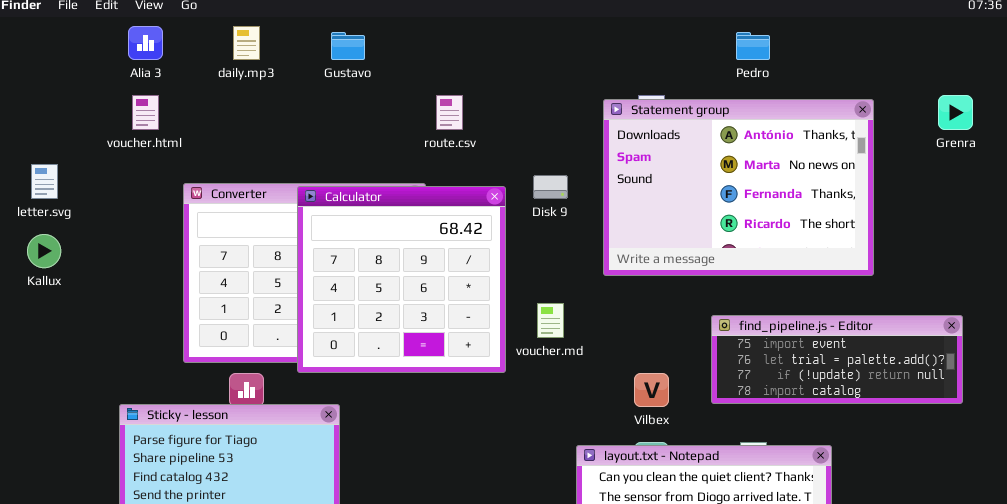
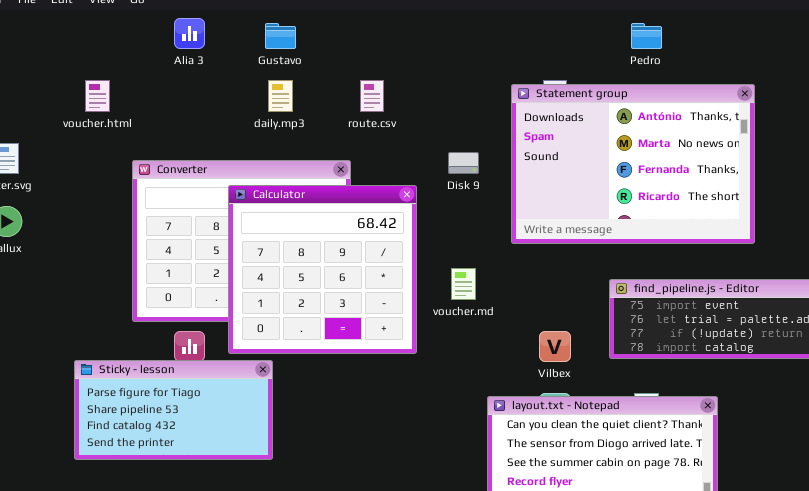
Alia 3: [128,26,163,60] -> [174,18,205,49], moved
daily.mp3: [233,26,260,60] -> [268,80,293,112], moved
Calculator: [297,186,506,373] -> [228,185,417,354], moved

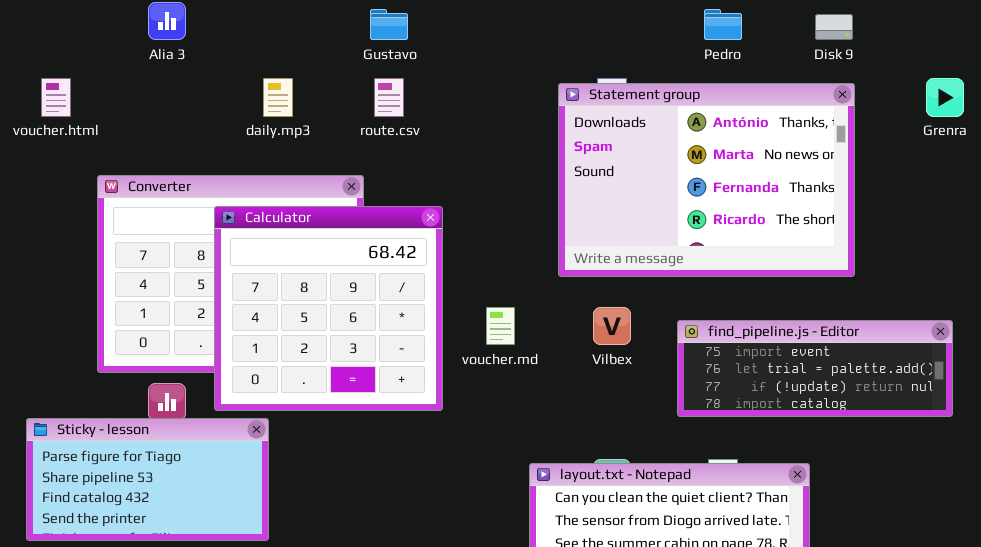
Gustavo: [265,23,296,49] -> [370,9,408,40], moved
Disk 9: [448,152,479,174] -> [815,14,853,40], moved
Vilbex: [539,331,571,362] -> [593,307,631,345], moved

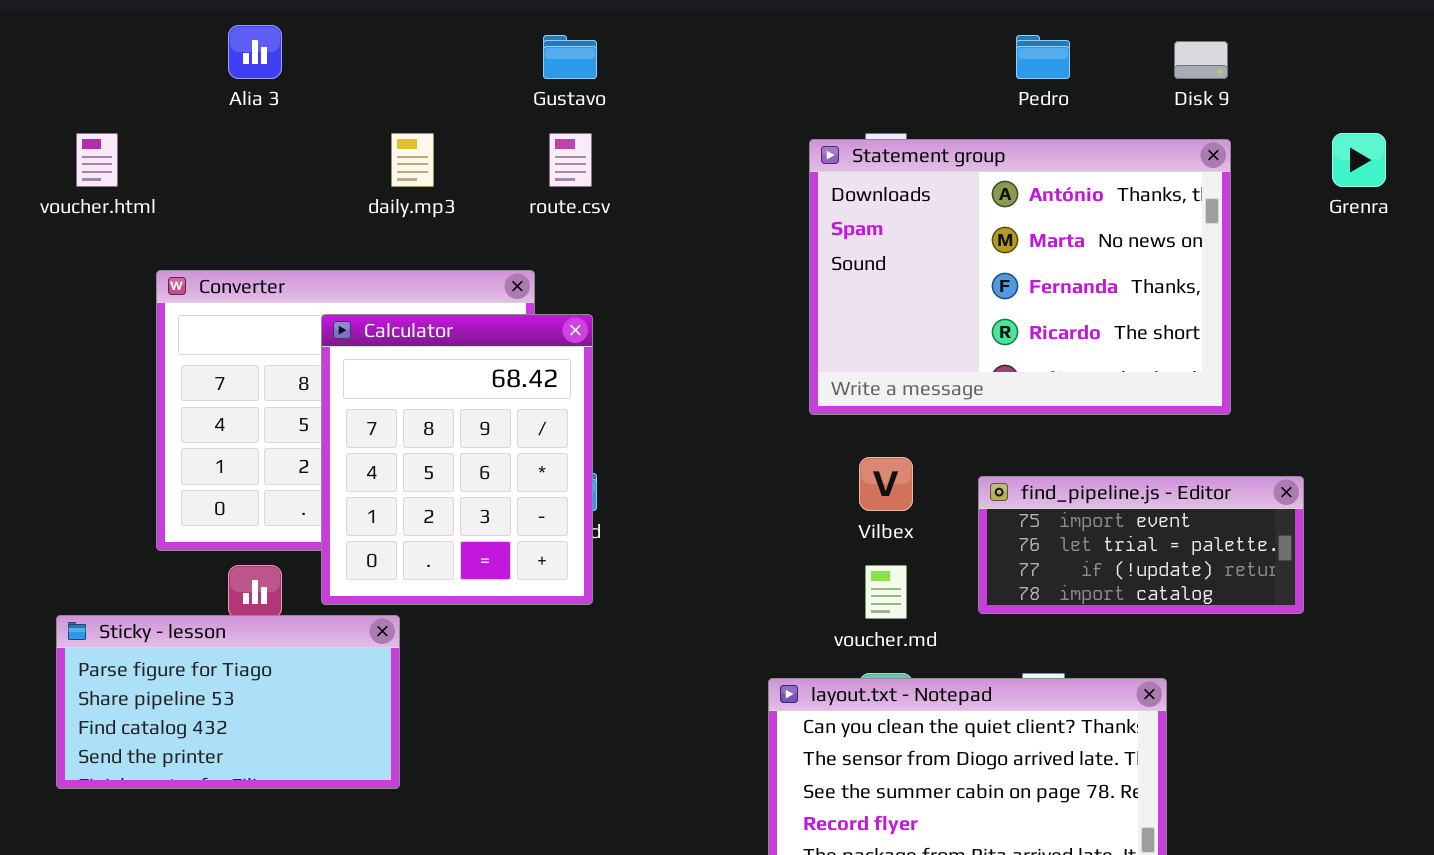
Calculator: [214,206,443,411] -> [321,314,593,605], resized
voucher.md: [486,307,515,345] -> [865,565,907,619], moved
find_pipeline.js - Editor: [677,320,953,417] -> [978,476,1304,614], resized

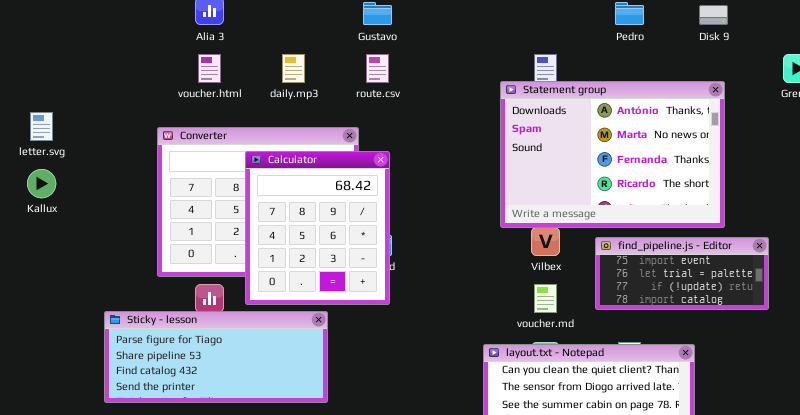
voucher.html: [76,133,118,187] -> [198,54,221,83], moved
Statement group: [809,139,1231,415] -> [500,81,725,228], moved
Sticky - lesson: [56,615,400,789] -> [104,311,328,403], resized

